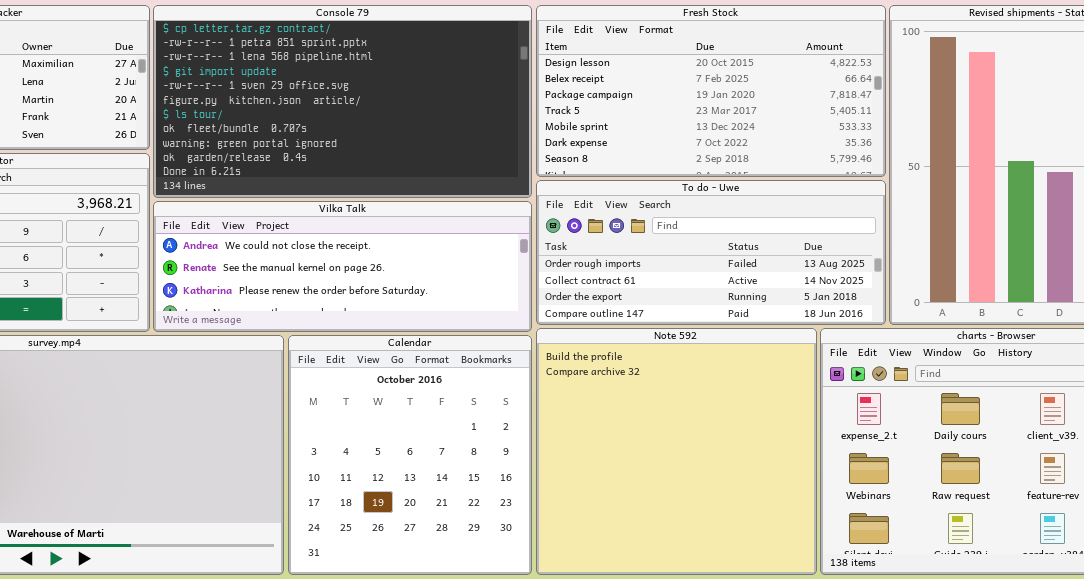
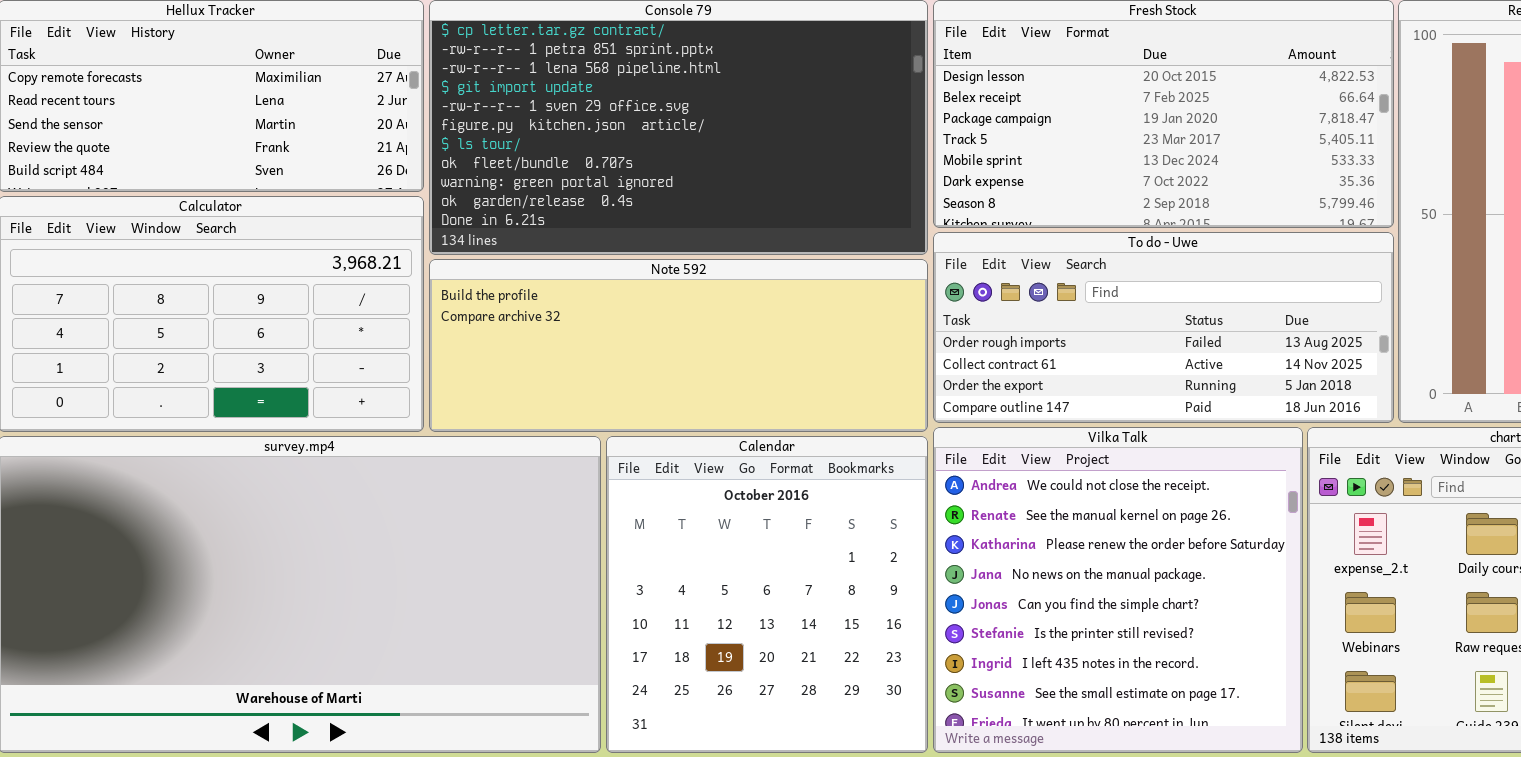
Vilka Talk: [153,201,532,332] -> [933,427,1303,753], moved, resized
Note 592: [536,328,817,575] -> [429,259,928,432], moved, resized

